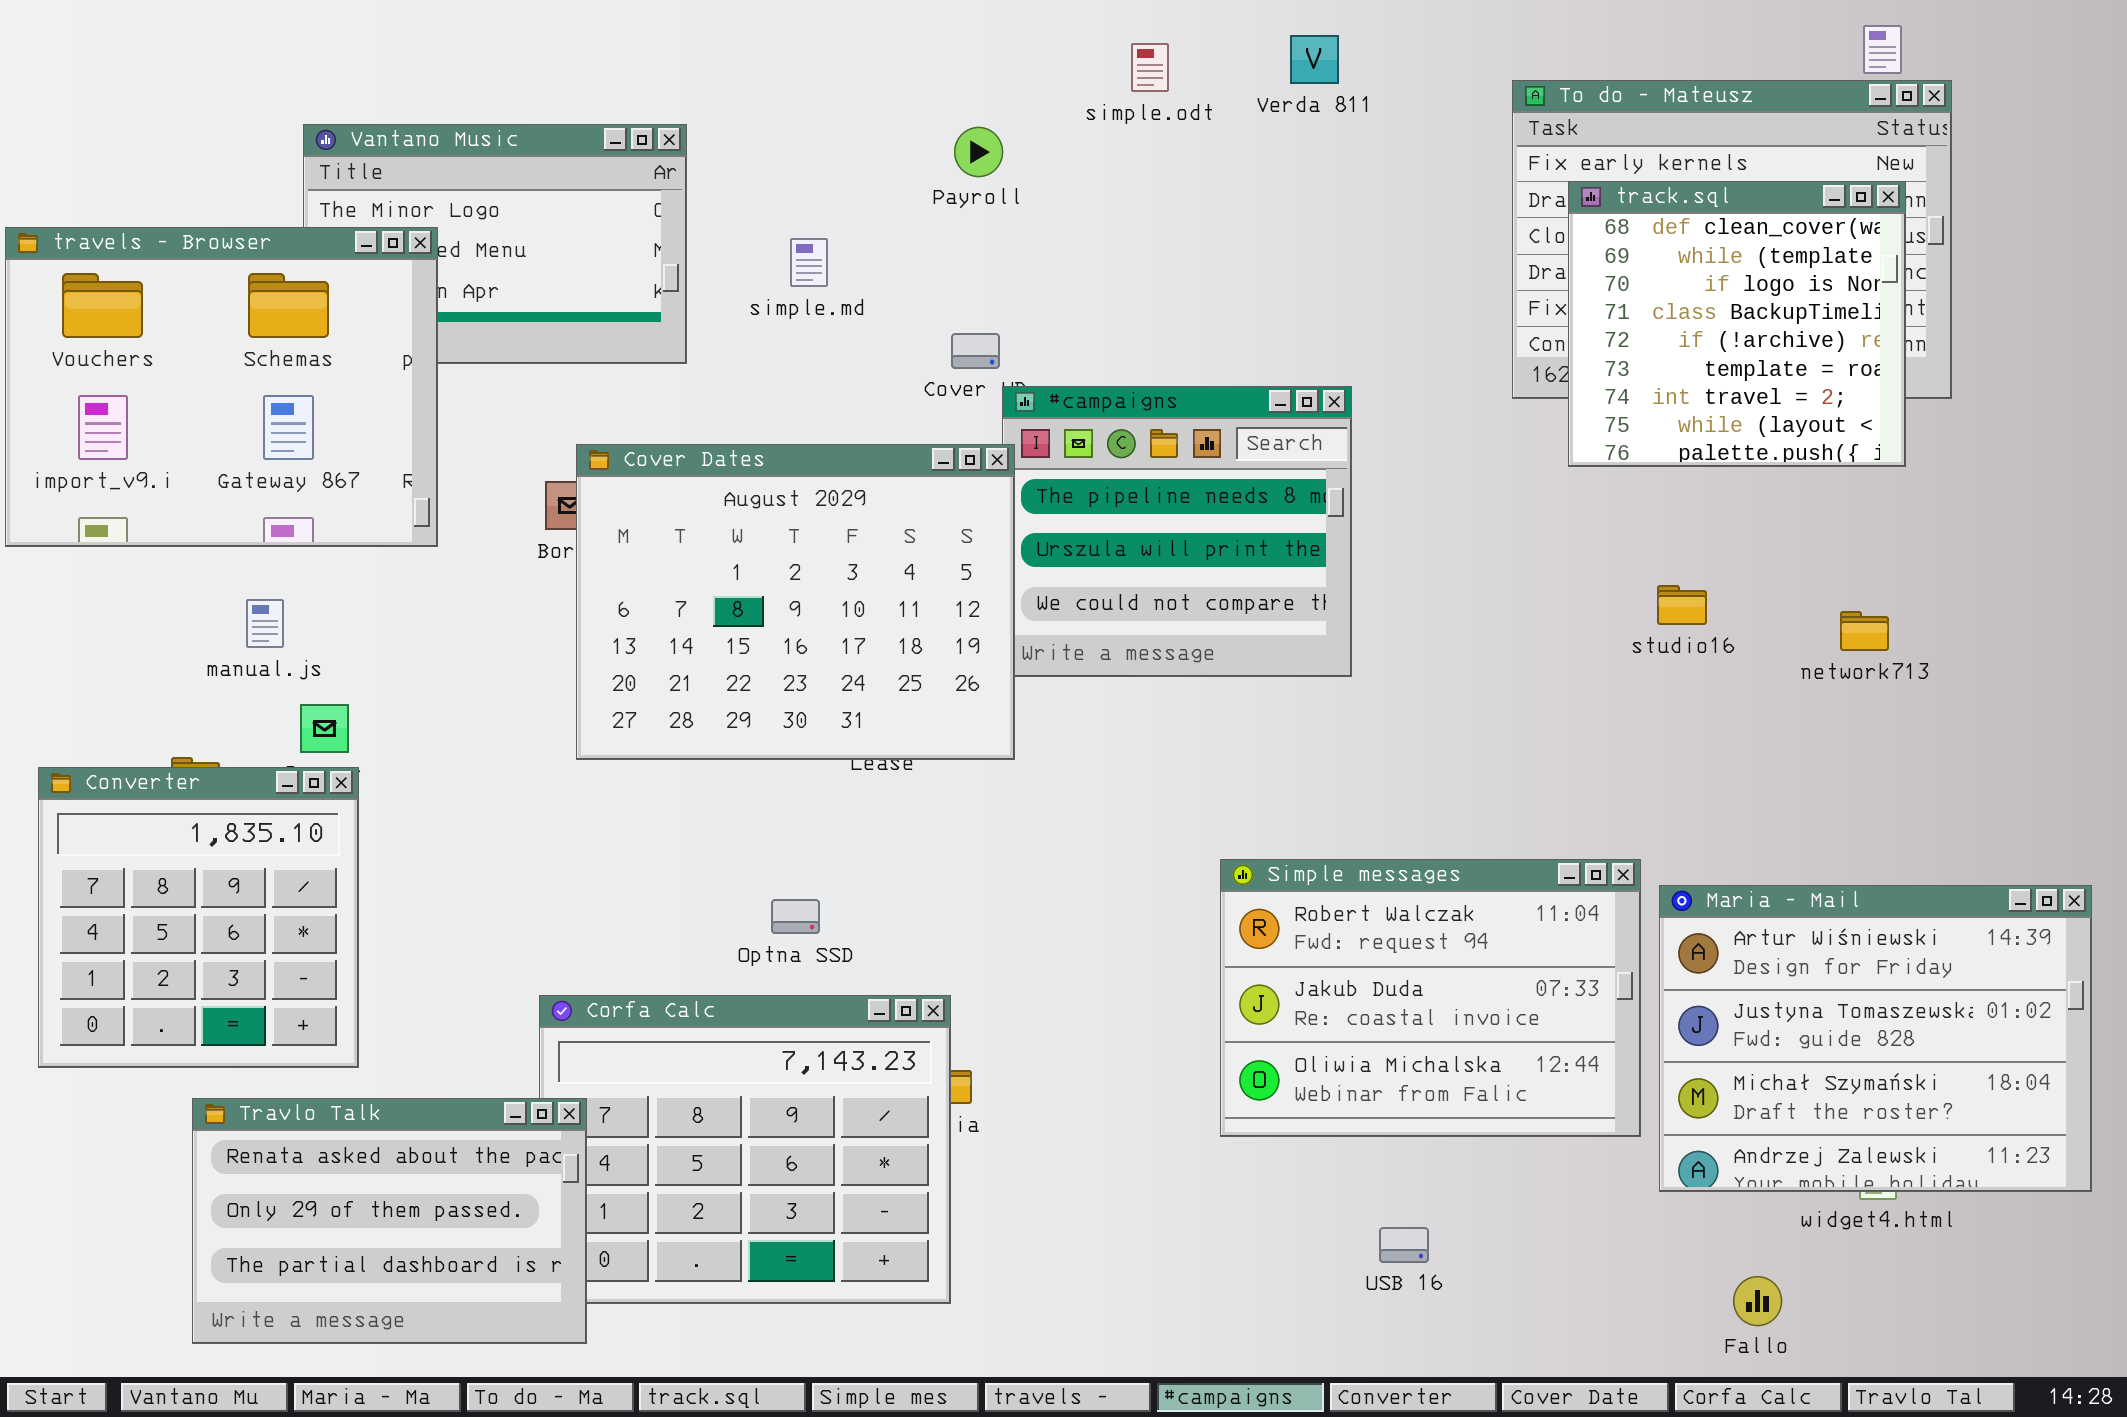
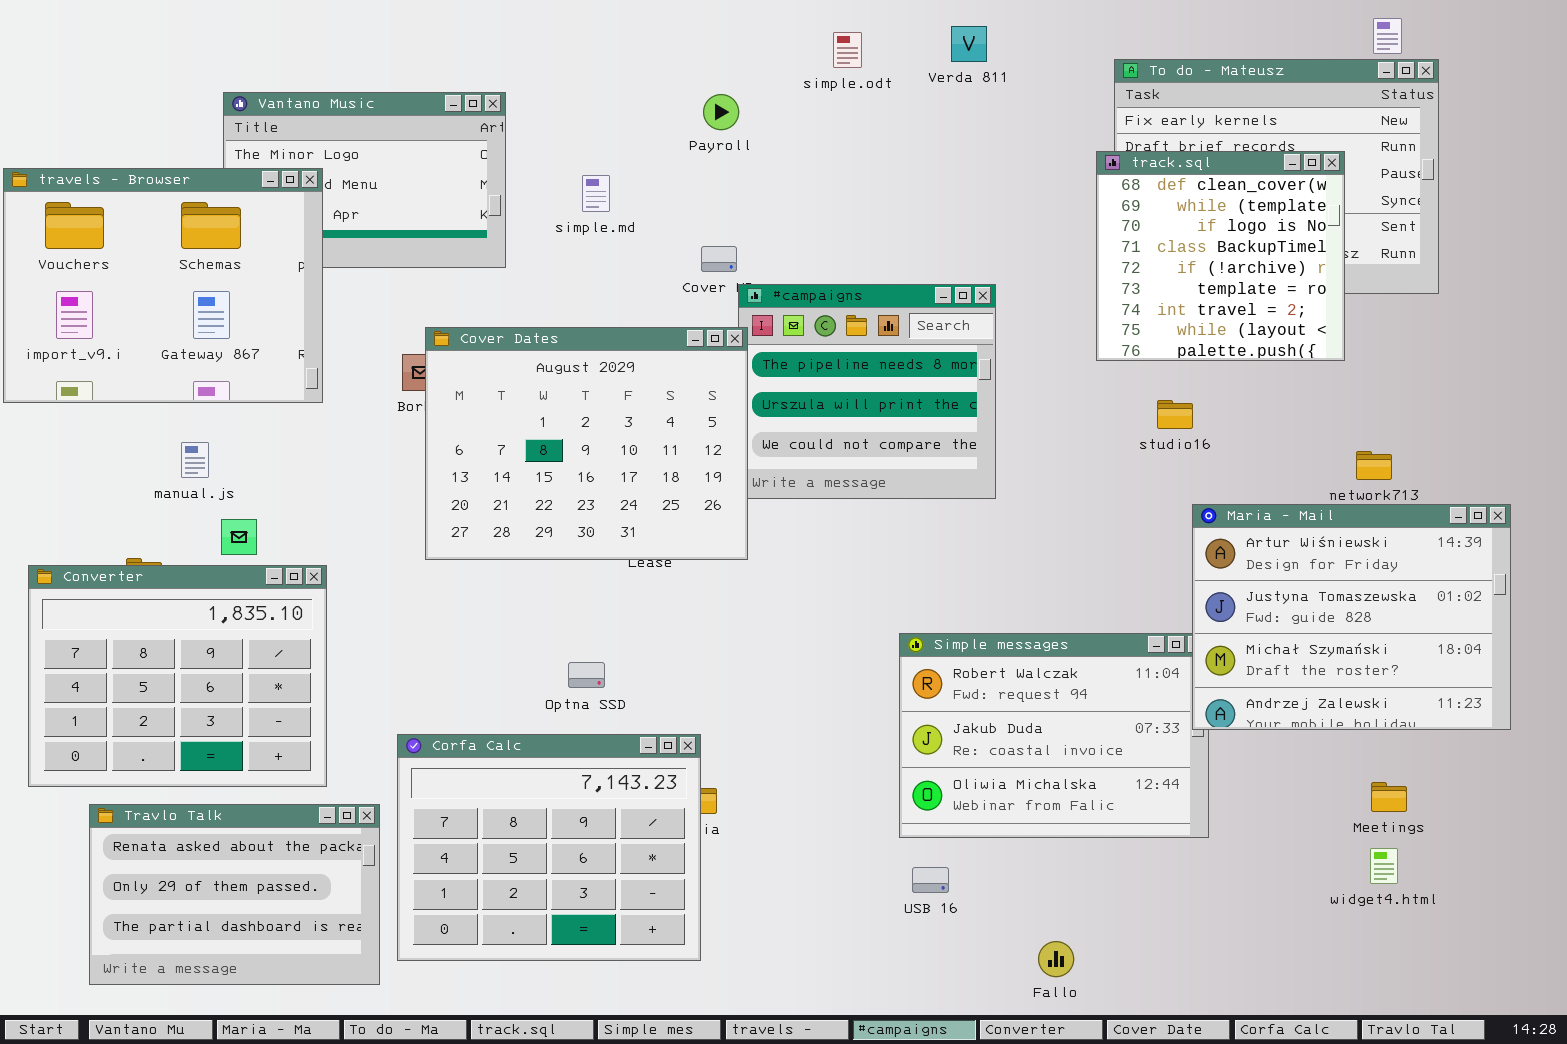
track.sql: [1568,181,1906,467] -> [1096,151,1345,361], moved
studio16: [1657,585,1707,625] -> [1157,400,1193,429], moved
Converter: [38,767,359,1068] -> [28,565,327,787], resized
Maria - Mail: [1659,885,2092,1192] -> [1192,504,1511,730], moved
Travlo Talk: [192,1098,587,1344] -> [89,804,380,985], moved
USB 16: [1379,1227,1429,1263] -> [912,867,949,893], moved
Fallo: [1733,1276,1782,1326] -> [1038,941,1074,977], moved

